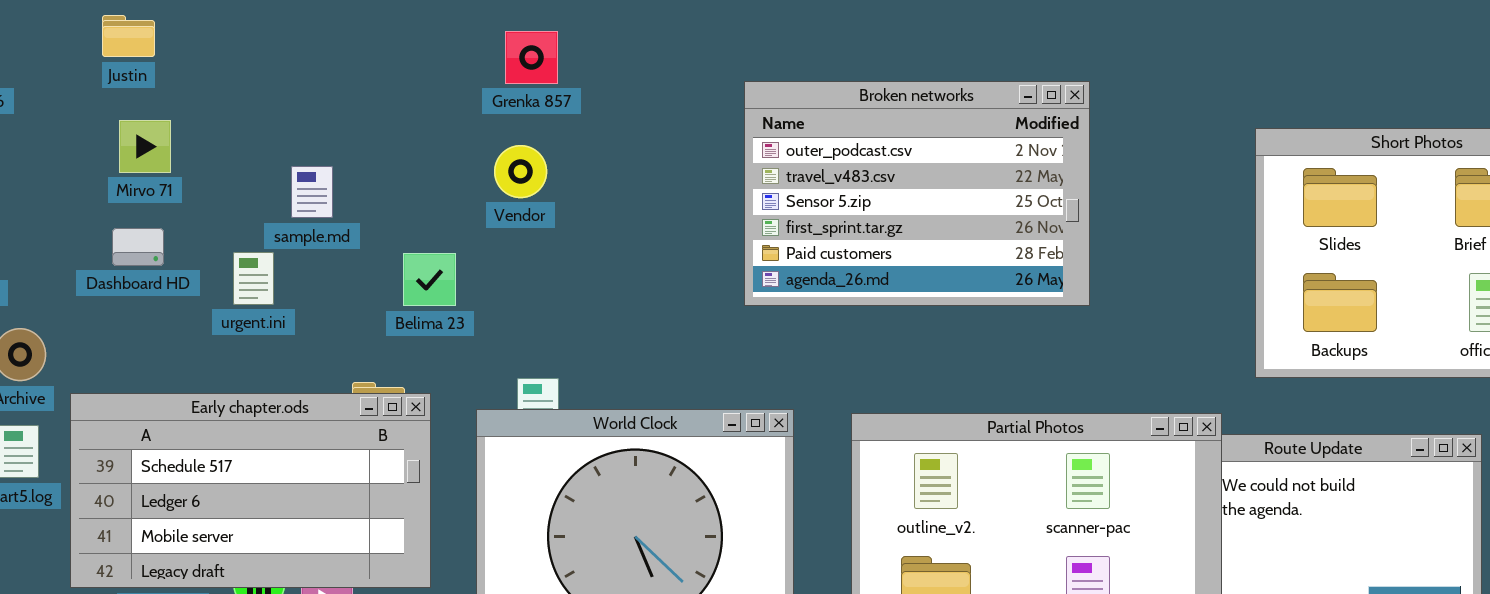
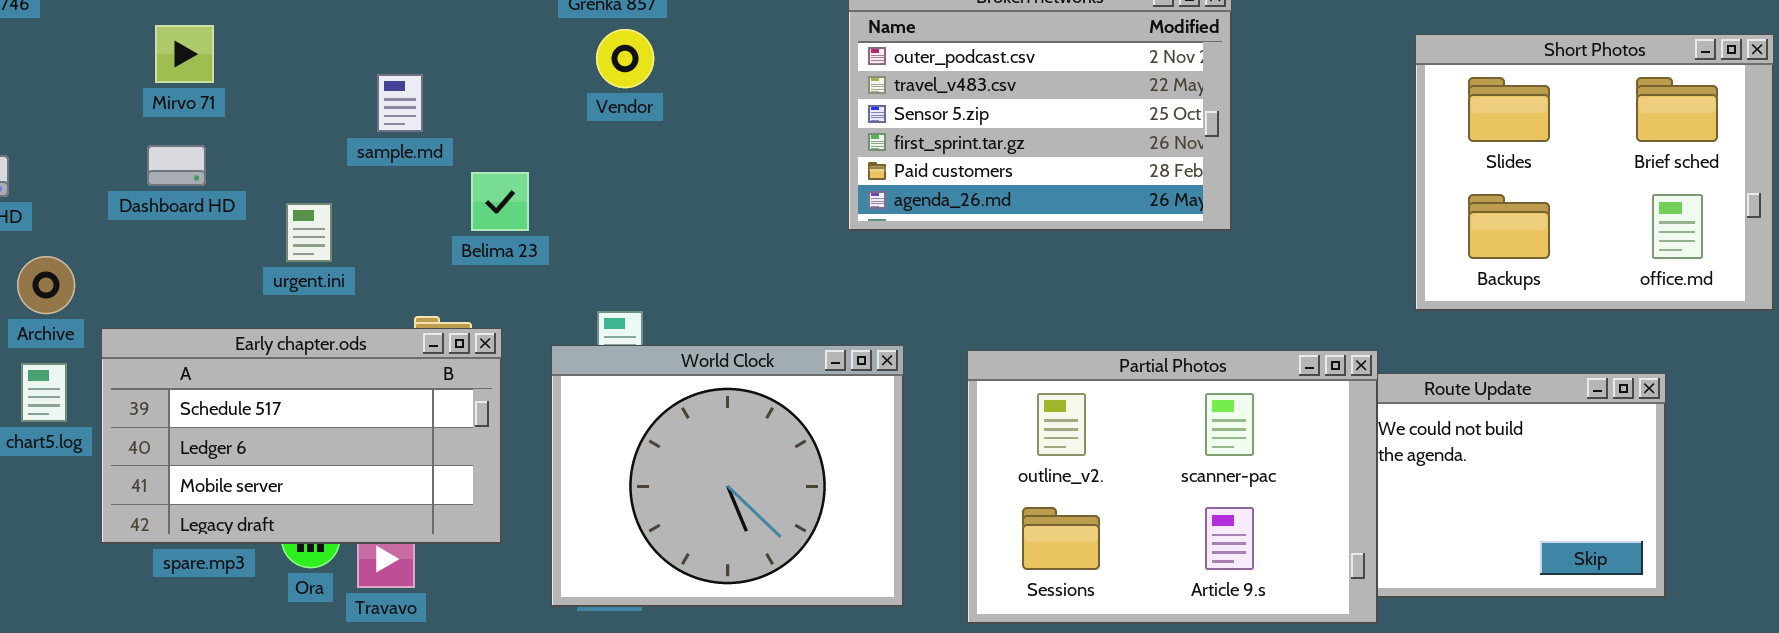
Vendor: [494,145,547,198] -> [596,29,654,88], moved
sample.md: [291,166,333,218] -> [377,74,423,132], moved
urgent.ini: [233,252,274,305] -> [286,203,332,262], moved

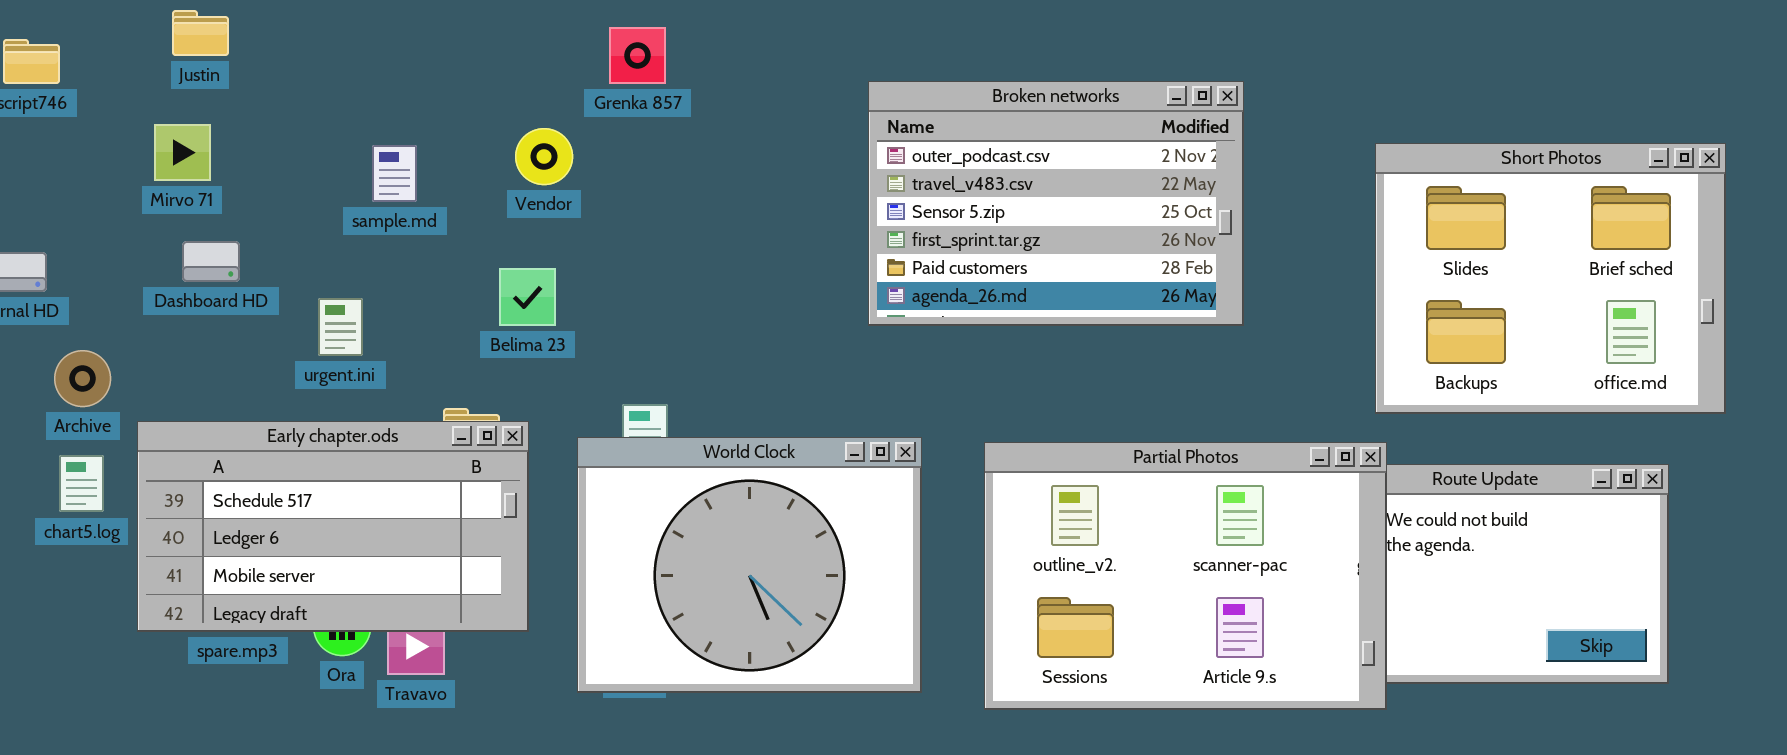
Mirvo 71: [155,25,214,83] -> [154,124,211,181], moved
Vendor: [596,29,654,88] -> [515,128,573,185], moved
Short Photos: [1415,34,1774,311] -> [1375,143,1726,414], moved
sample.md: [377,74,423,132] -> [372,145,417,202], moved

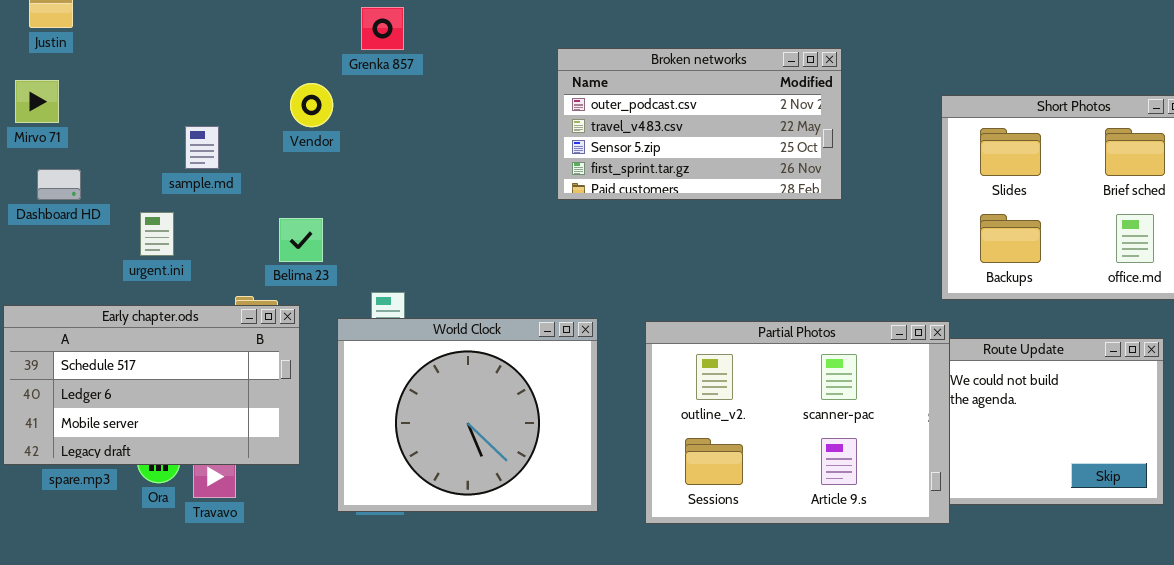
Broken networks: [868,81,1244,326] -> [557,48,842,200], resized
sample.md: [372,145,417,202] -> [185,126,219,169], moved
Belima 23: [499,268,556,326] -> [279,218,323,262], moved

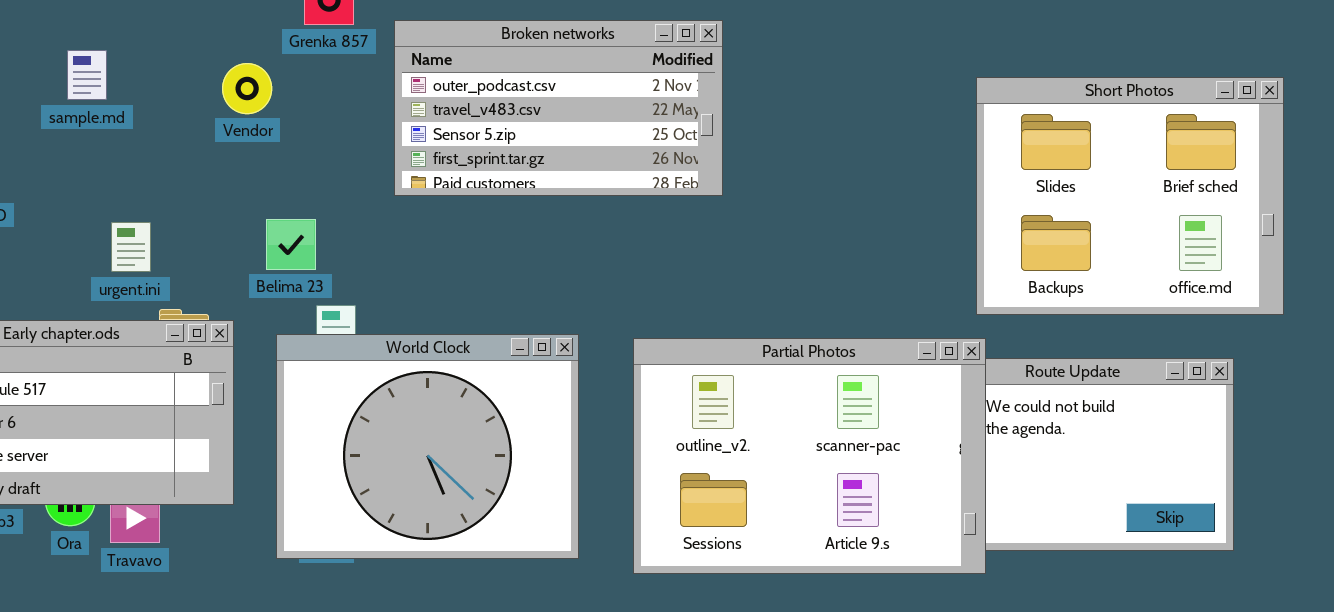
Broken networks: [557,48,842,200] -> [394,20,723,196], moved
sample.md: [185,126,219,169] -> [67,50,107,100], moved
urgent.ini: [140,212,174,256] -> [111,222,151,272], moved
Belima 23: [279,218,323,262] -> [266,219,316,270], moved

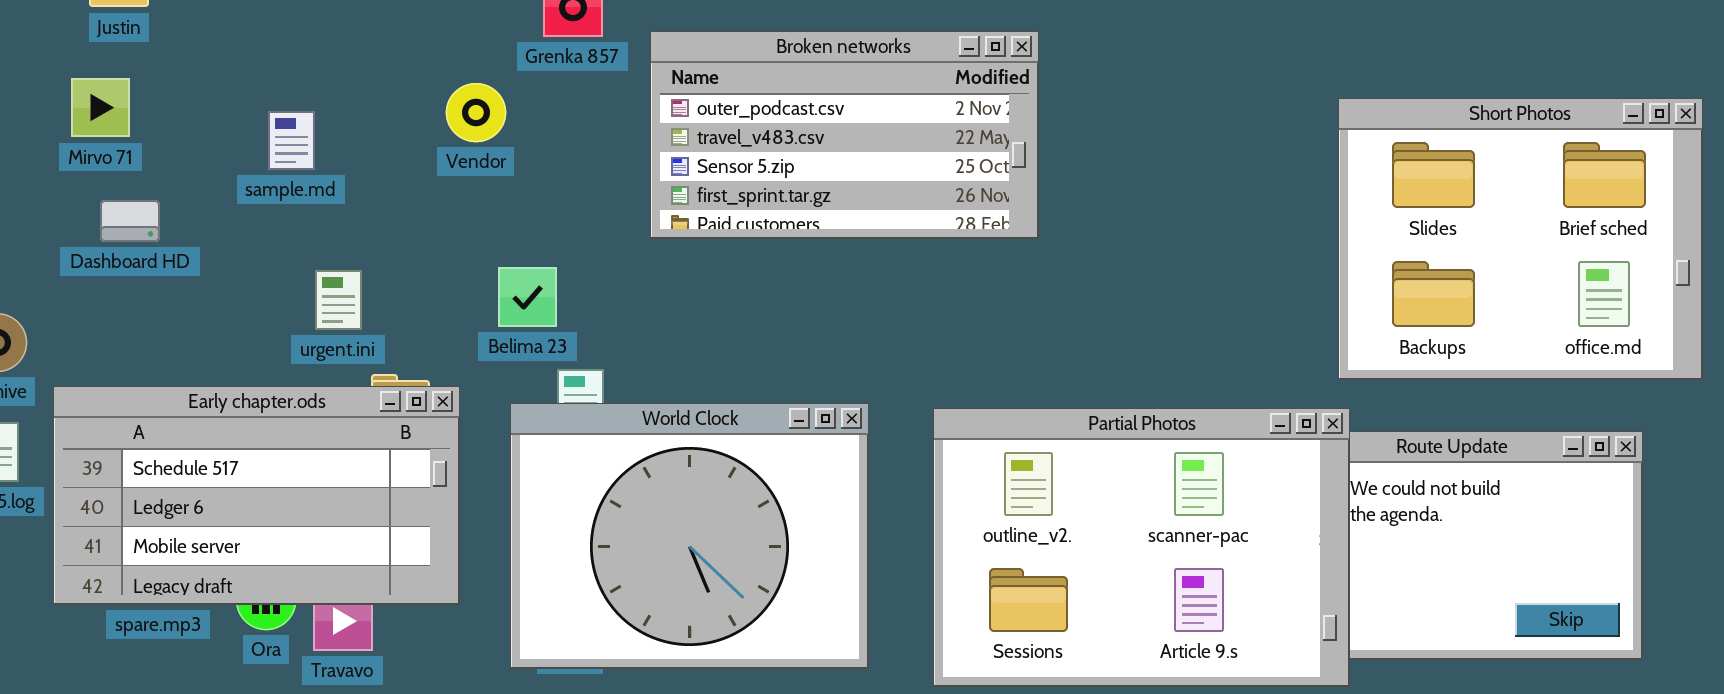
sample.md: [67,50,107,100] -> [268,111,315,170], moved

